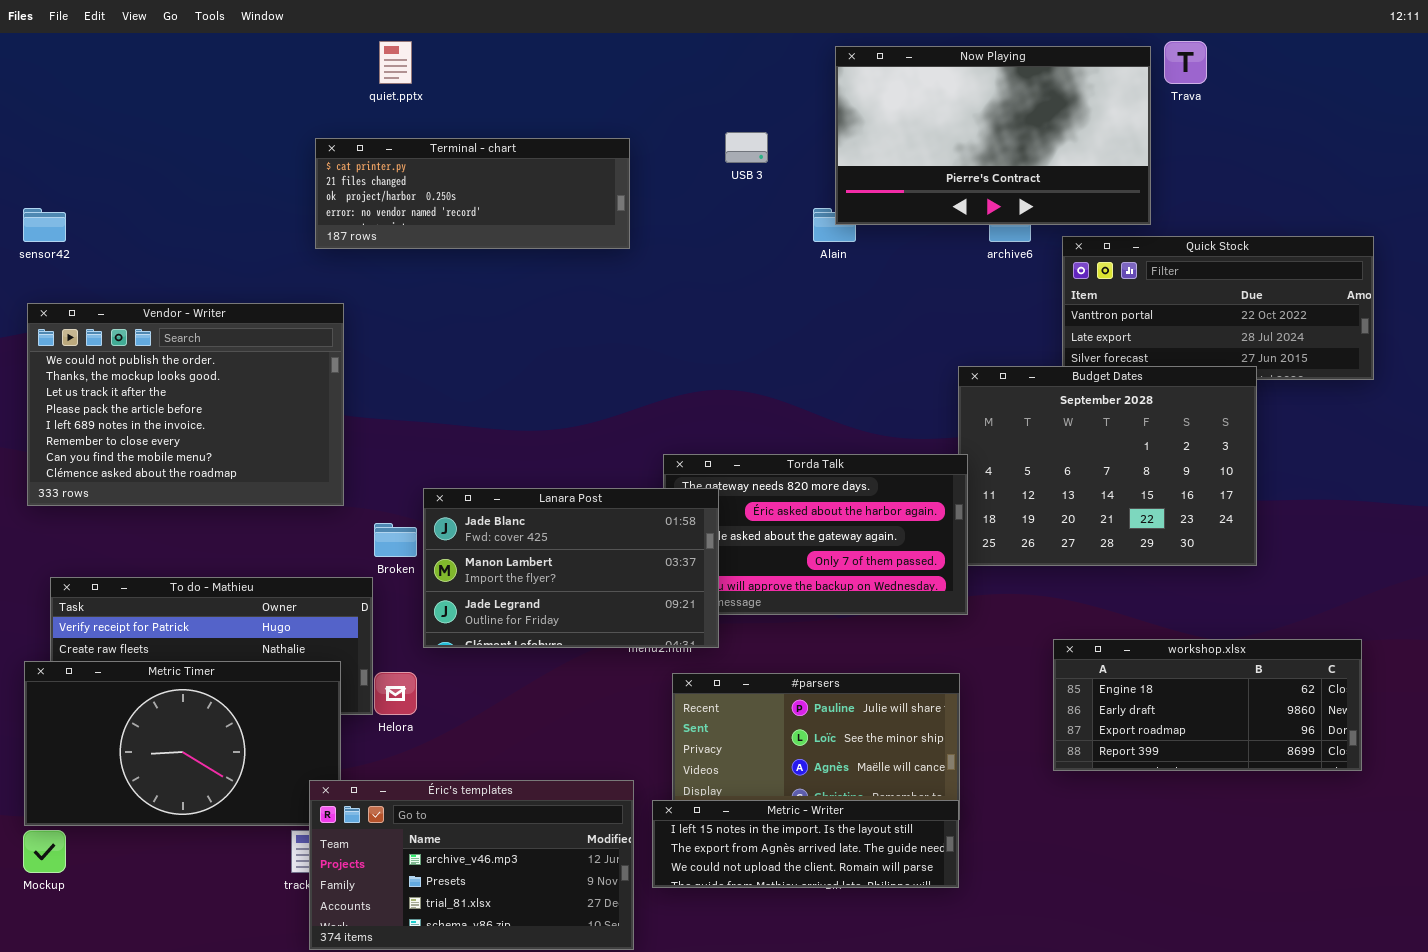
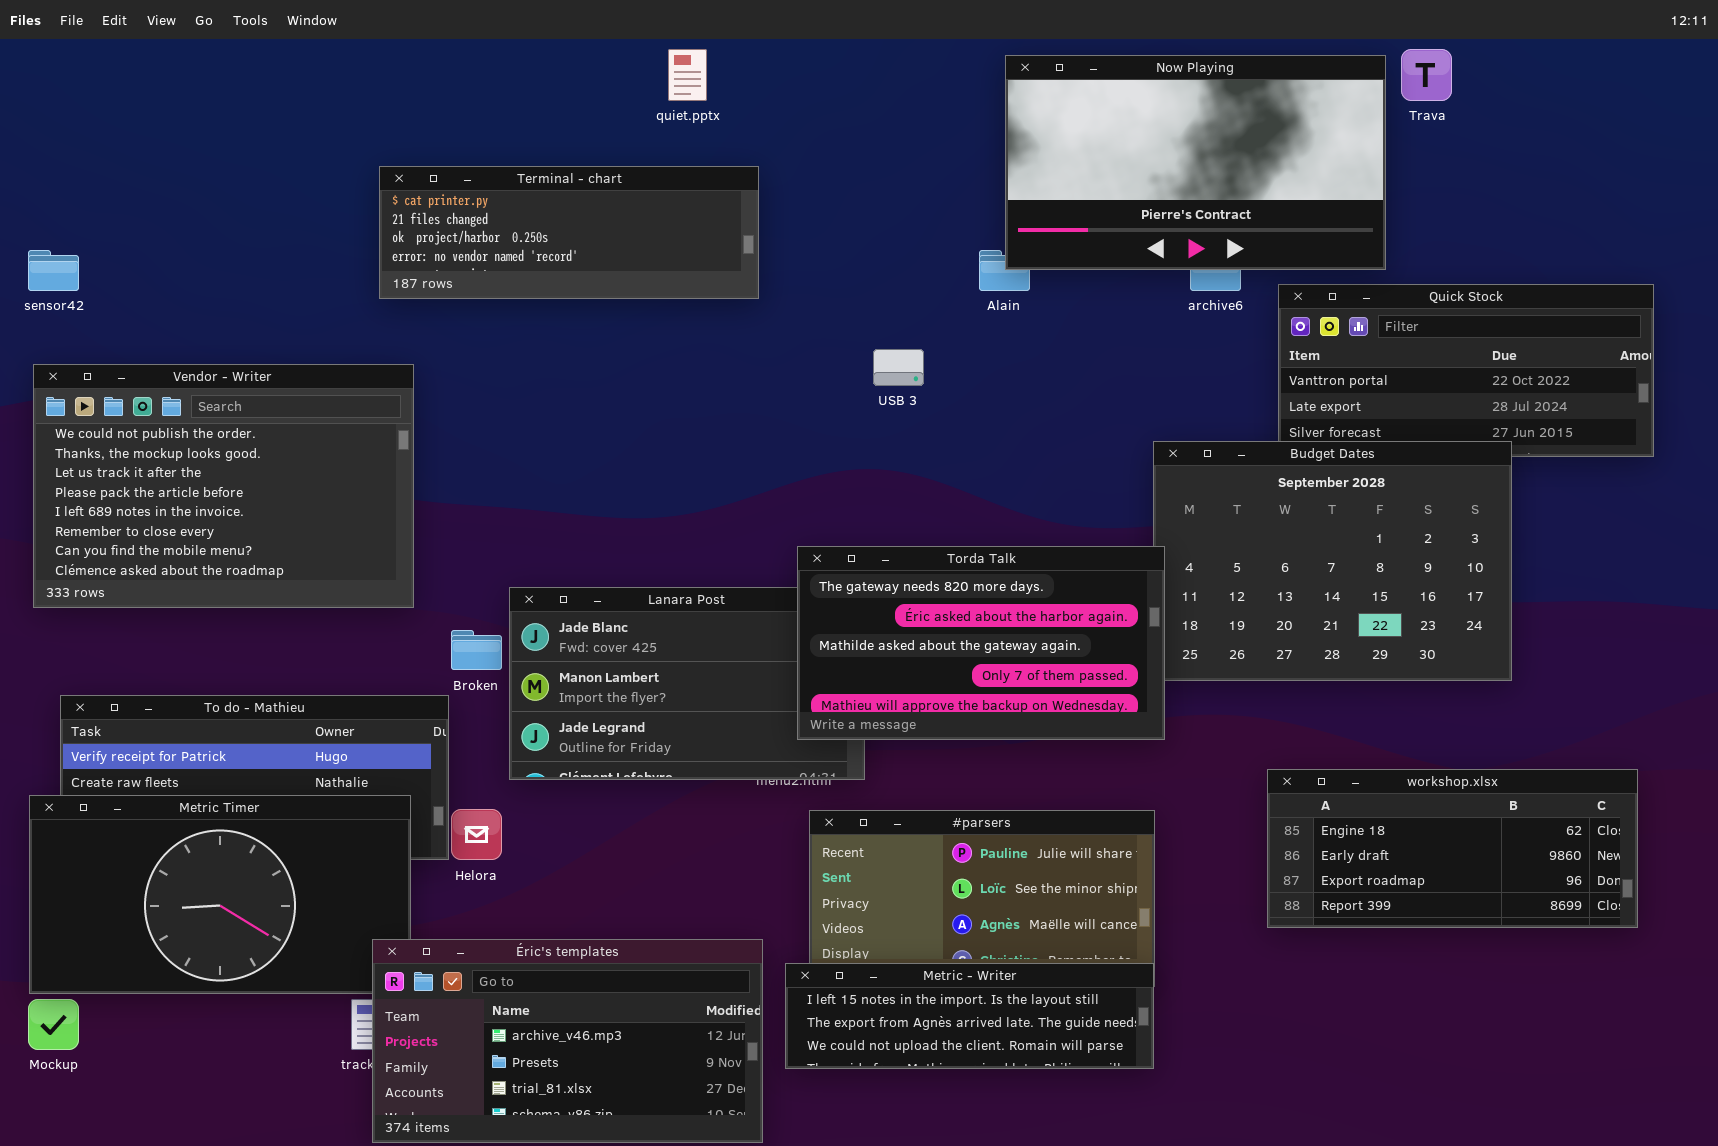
quiet.pptx: [379,41,412,84] -> [668,49,707,101], moved
USB 3: [725,132,768,163] -> [873,349,924,386], moved
Torda Talk: [663,454,968,615] -> [797,546,1165,740], raised

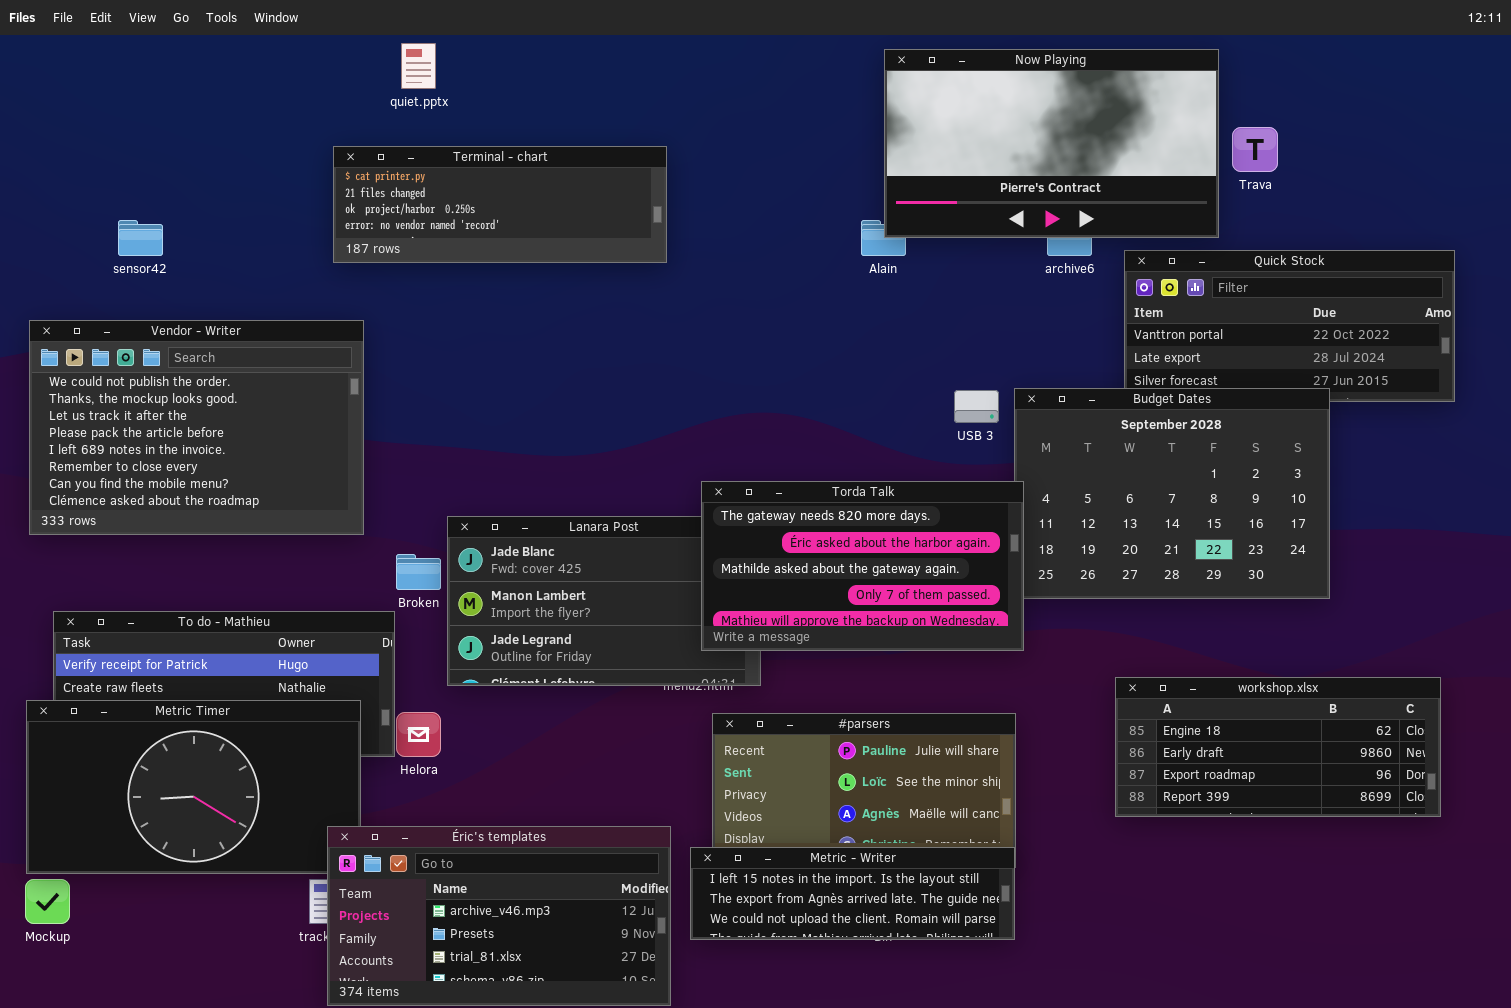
quiet.pptx: [668,49,707,101] -> [401,43,436,89], moved
Trava: [1401,49,1452,101] -> [1232,127,1278,172], moved
sensor42: [28,250,79,291] -> [118,220,163,256], moved
USB 3: [873,349,924,386] -> [954,390,999,423], moved

